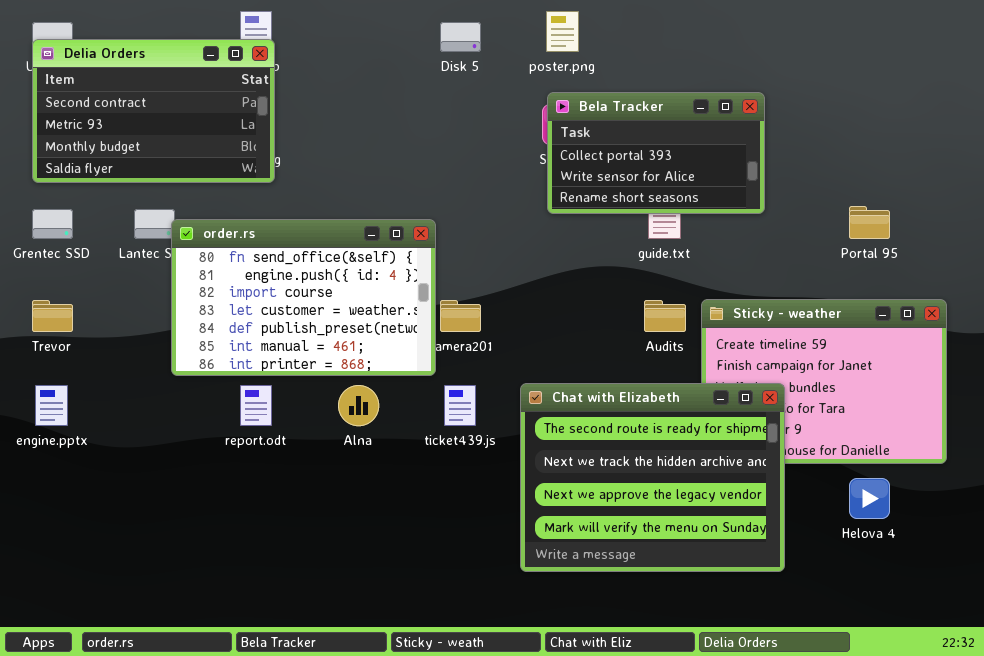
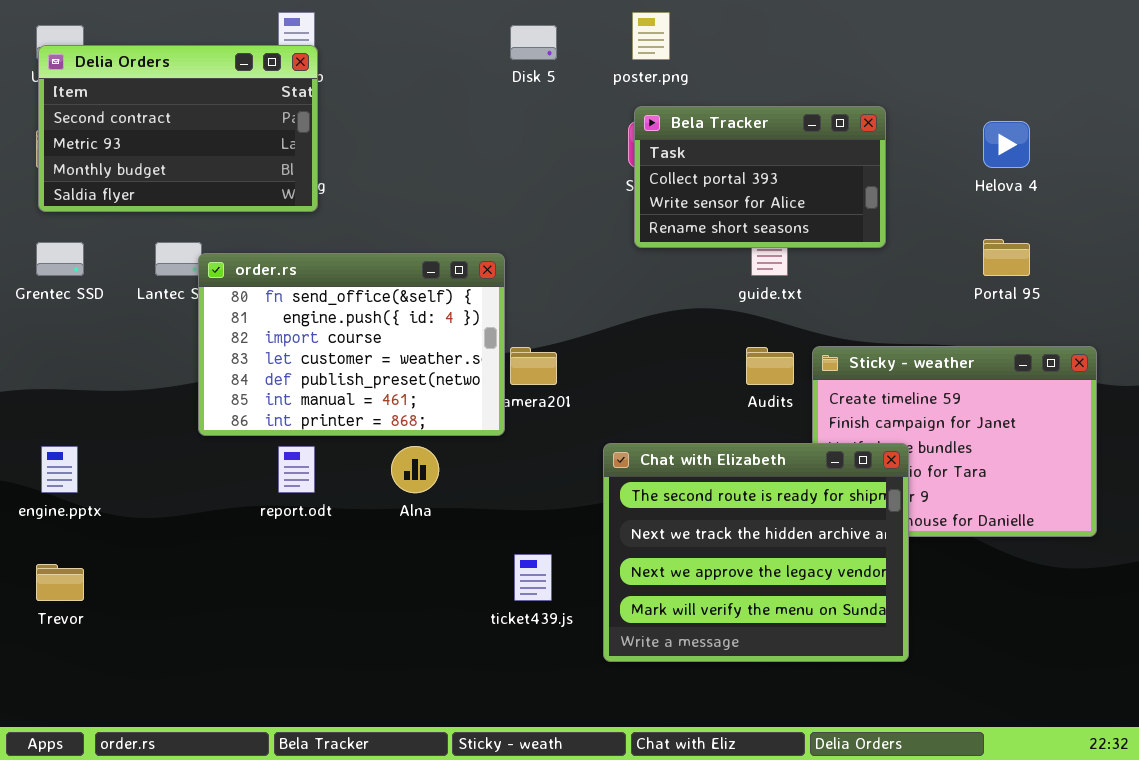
Trevor: [32,300,73,332] -> [36,564,84,601], moved
ticket439.js: [444,385,476,426] -> [514,554,552,601], moved
Helova 4: [849,478,890,519] -> [983,121,1030,168], moved

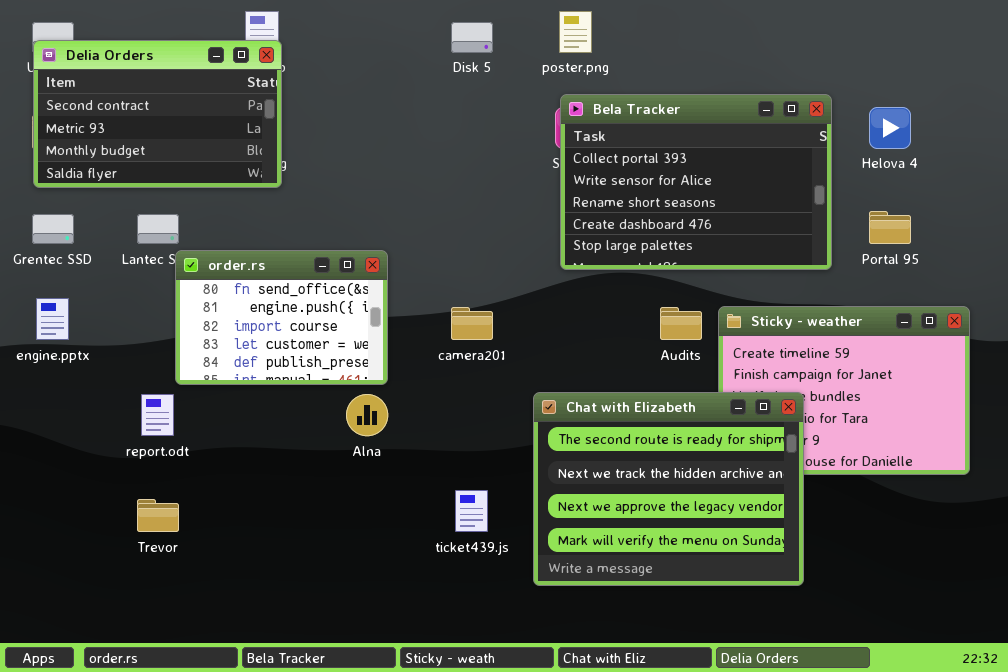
Bela Tracker: [634,106,886,248] -> [560,94,832,270], resized
order.rs: [198,253,505,436] -> [175,250,388,385], resized
engine.pptx: [41,446,78,493] -> [36,298,69,340], moved
report.odt: [278,446,315,493] -> [141,394,174,436], moved
Trevor: [36,564,84,601] -> [137,499,179,532], moved

